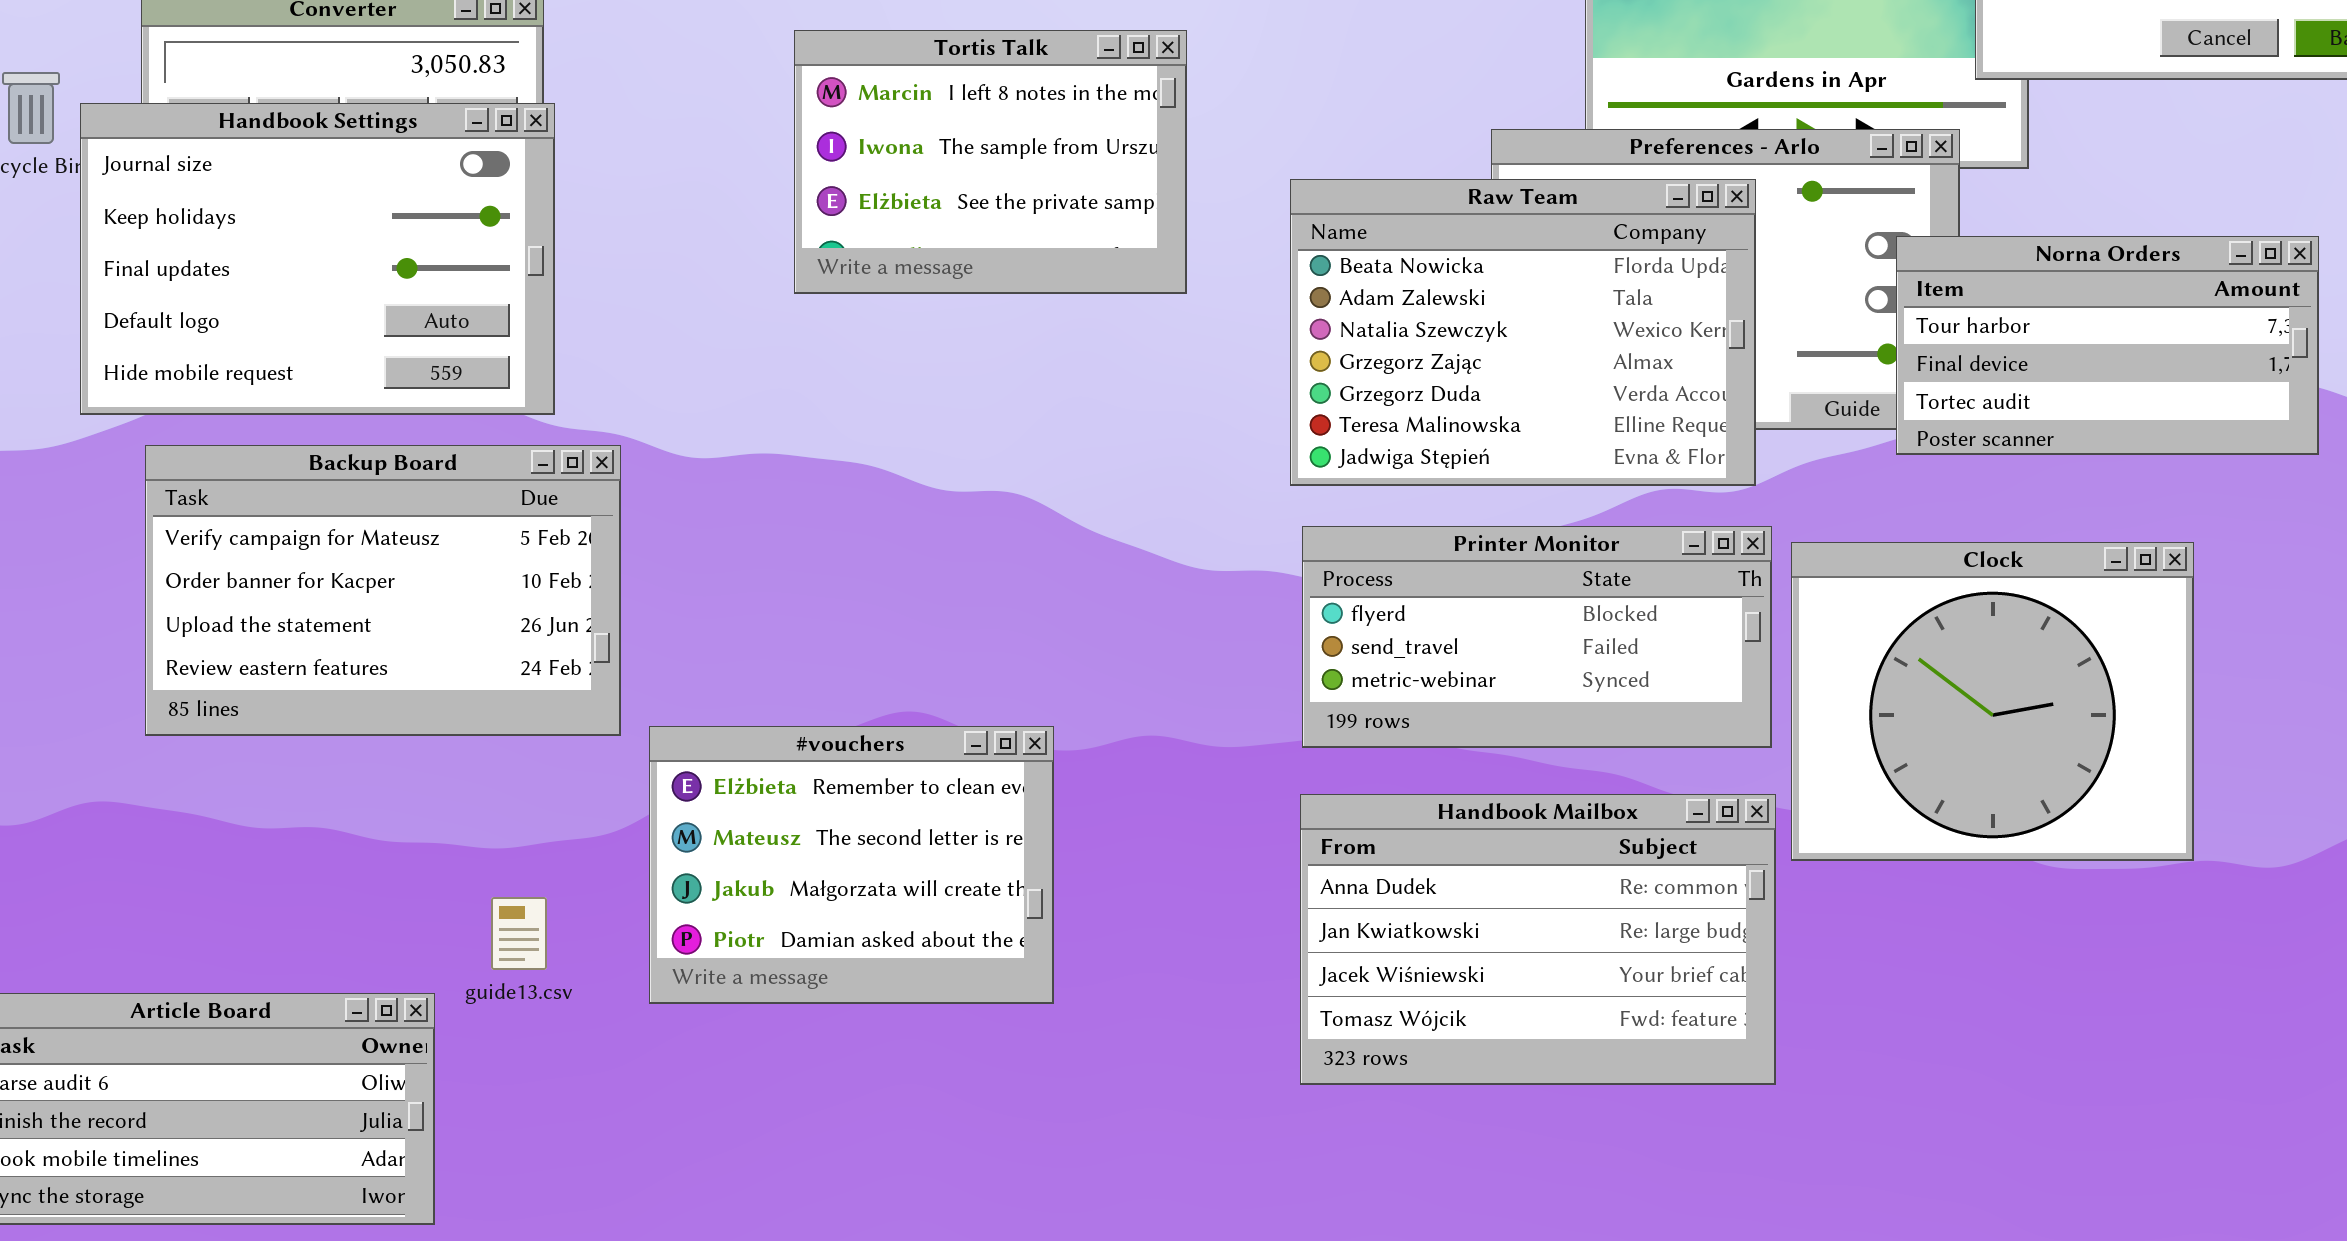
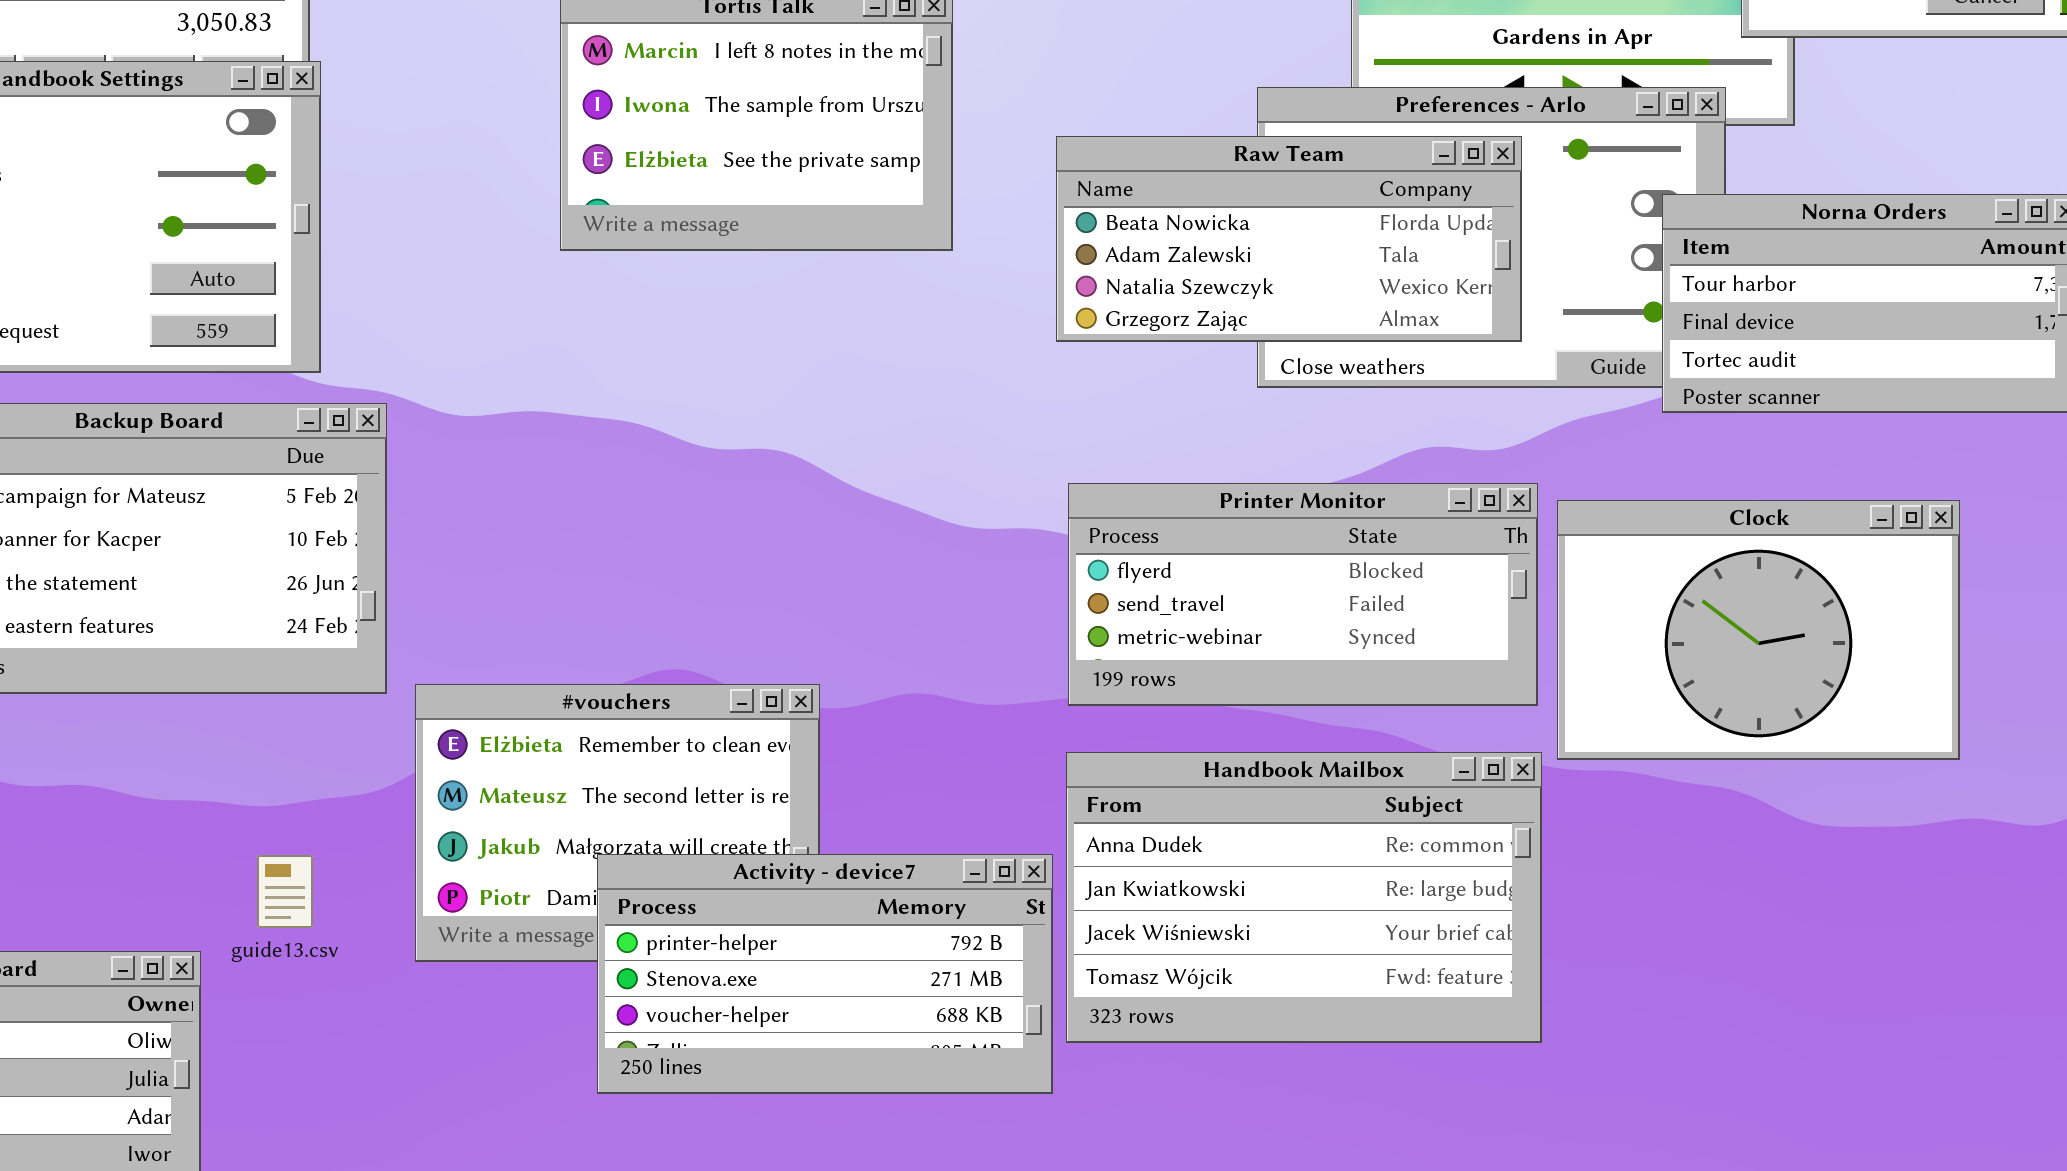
Raw Team: [1290,179,1756,486] -> [1056,136,1522,342], resized
Clock: [1791,542,2194,861] -> [1557,500,1960,760], resized
Activity - device7: none -> [597,854,1053,1094], opened

